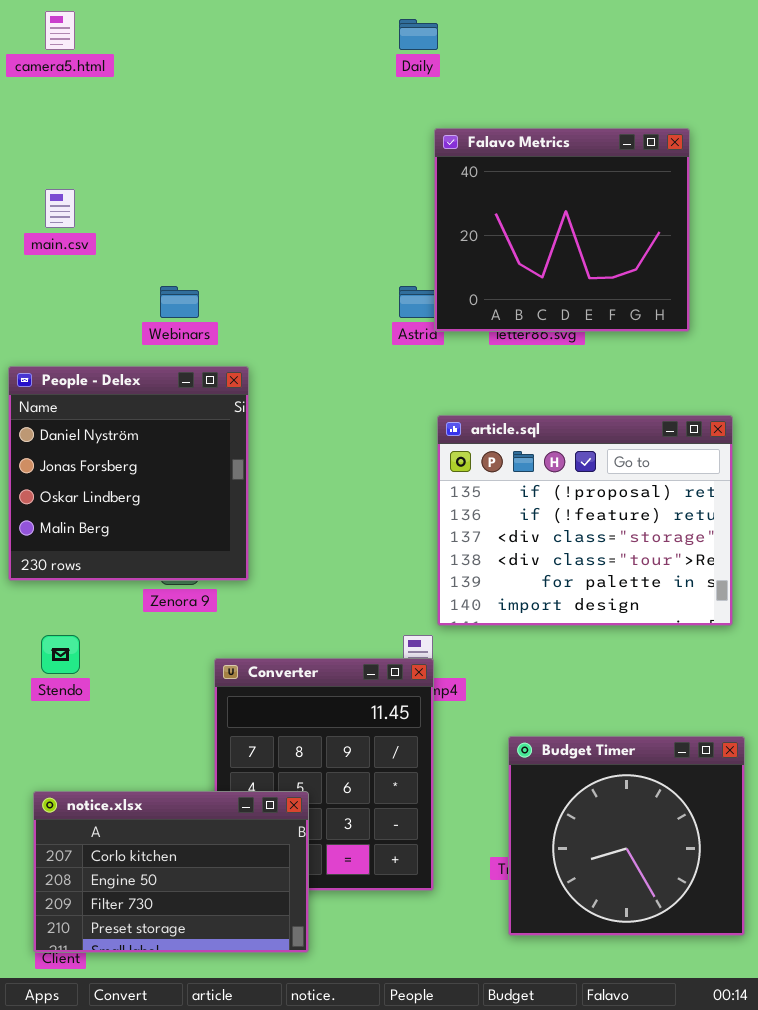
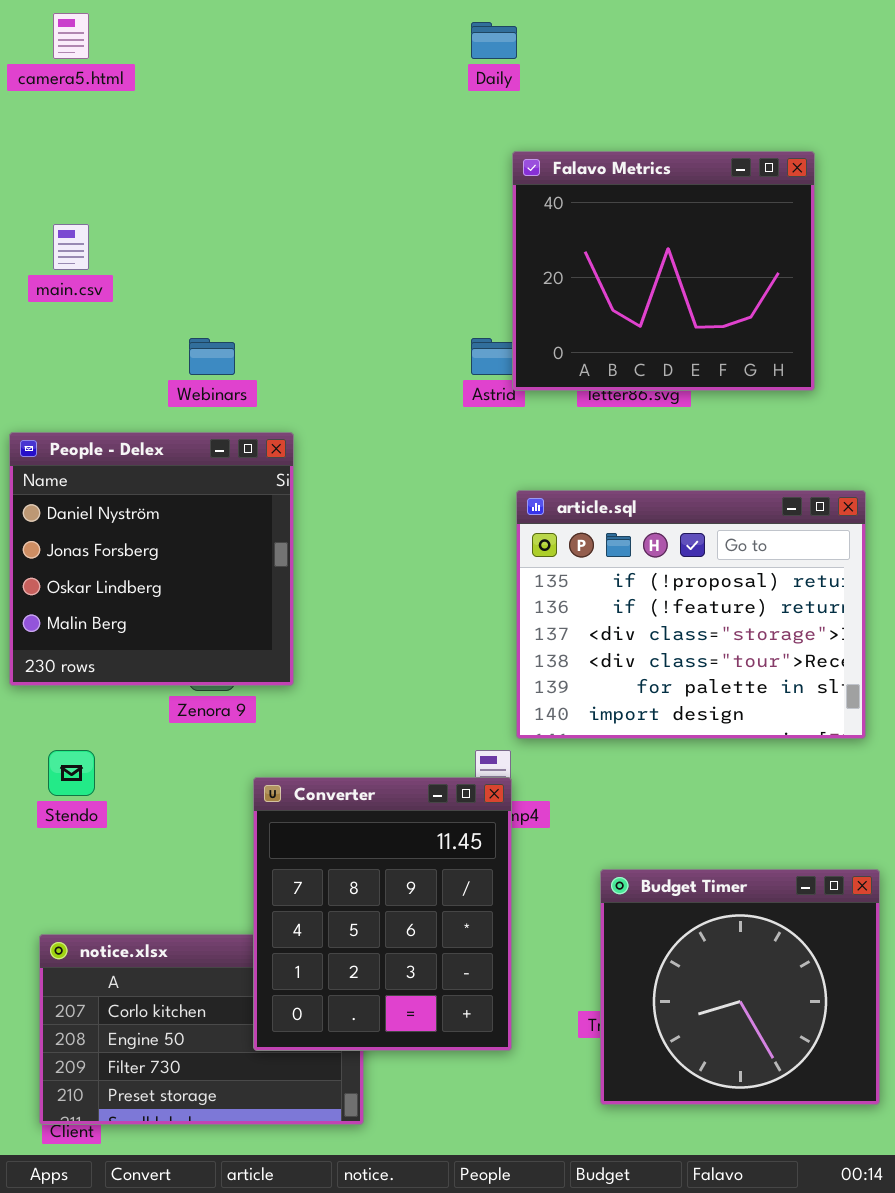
Converter: [214,658,434,891] -> [253,777,512,1051], raised

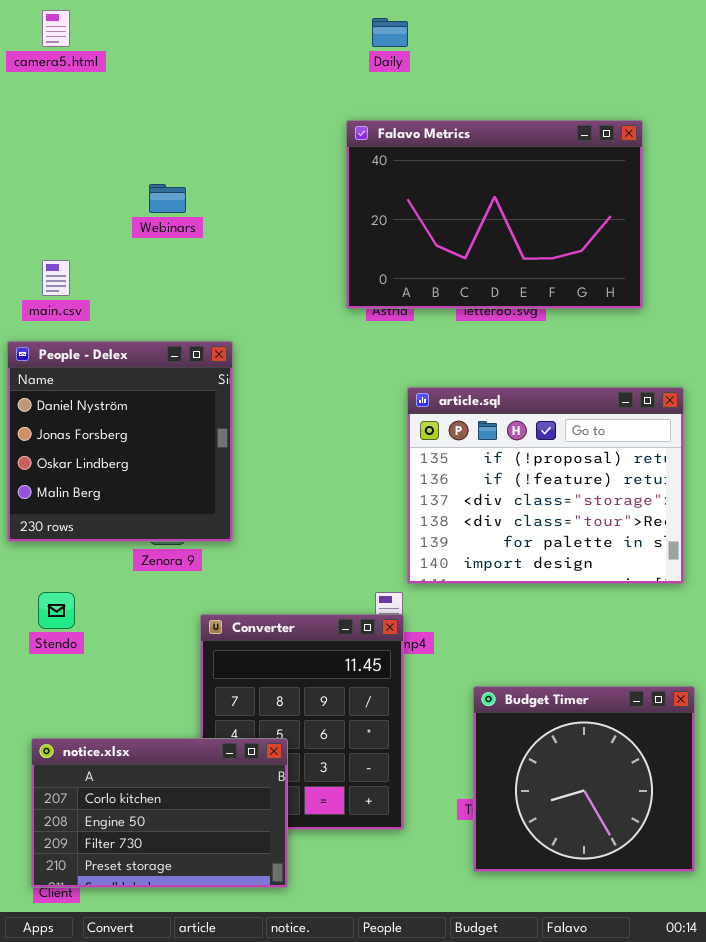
Falavo Metrics: [512,151,815,391] -> [346,120,643,309], resized
main.csv: [53,224,89,270] -> [42,260,70,296], moved
Webinars: [189,338,235,375] -> [149,184,186,213], moved
notice.xlsx: [39,934,364,1125] -> [31,738,288,888], raised

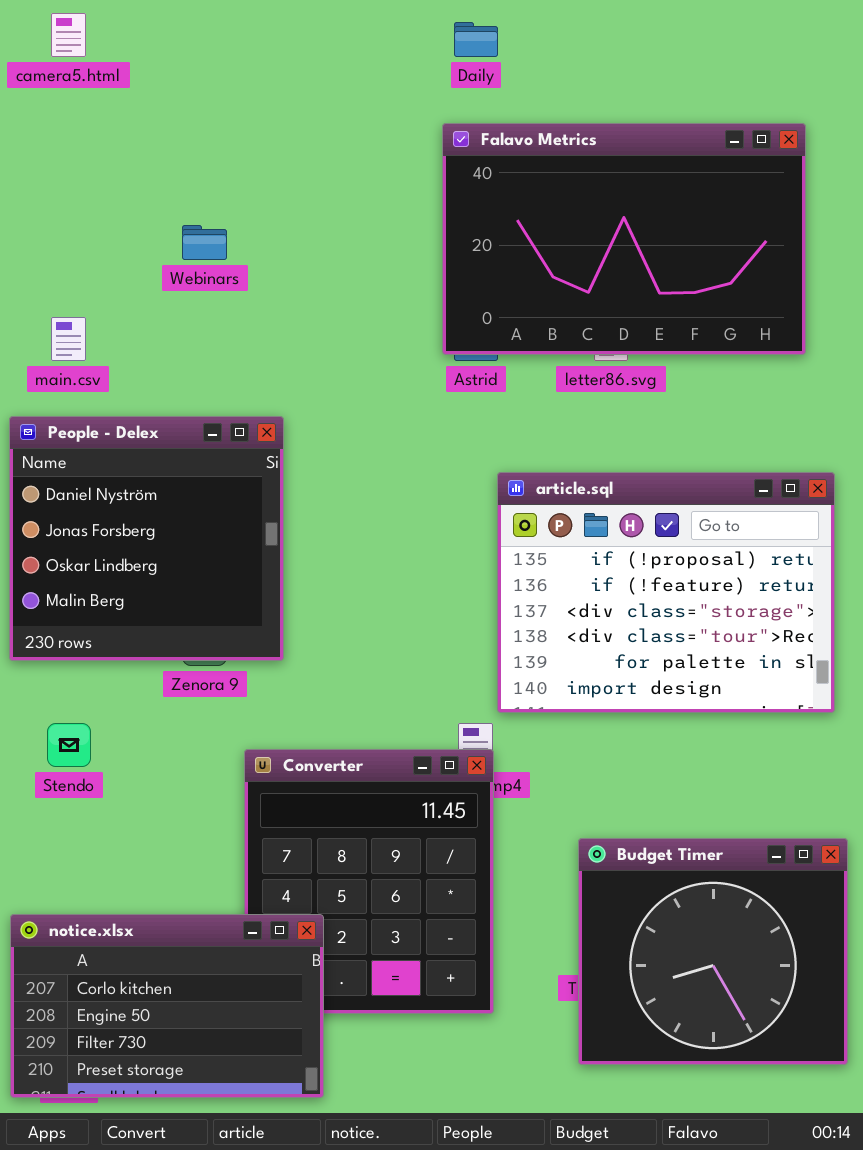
Falavo Metrics: [346,120,643,309] -> [442,123,806,355], moved
notice.xlsx: [31,738,288,888] -> [10,914,324,1098], moved

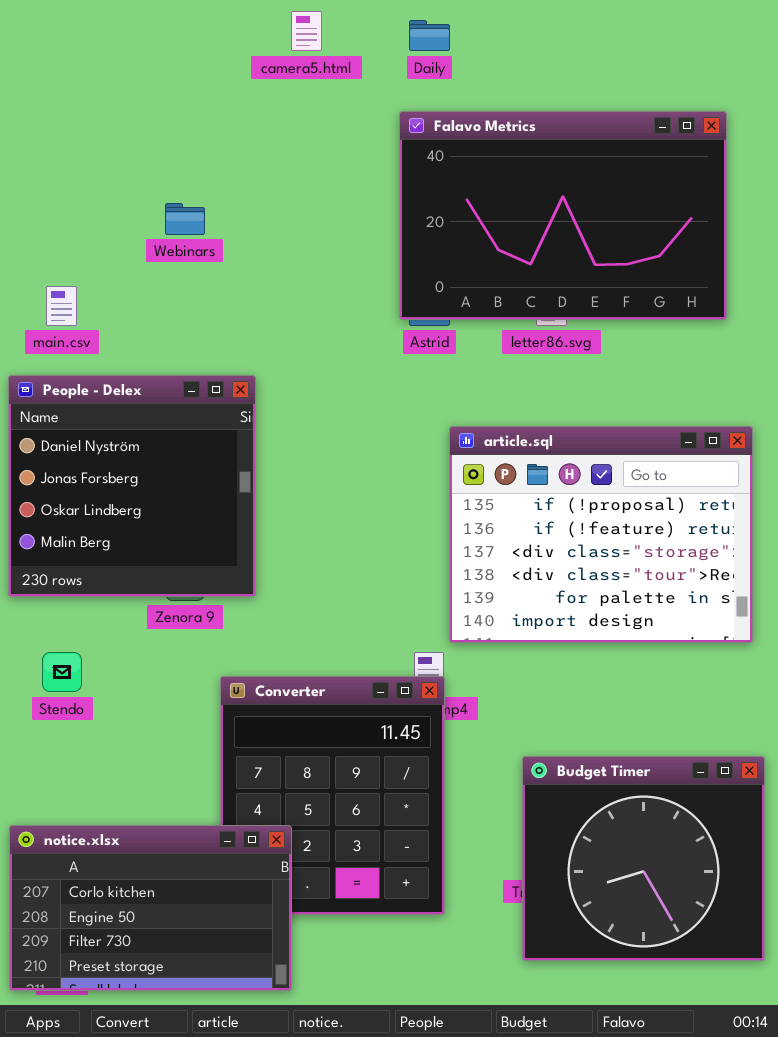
camera5.html: [51,13,86,57] -> [291,11,322,51], moved

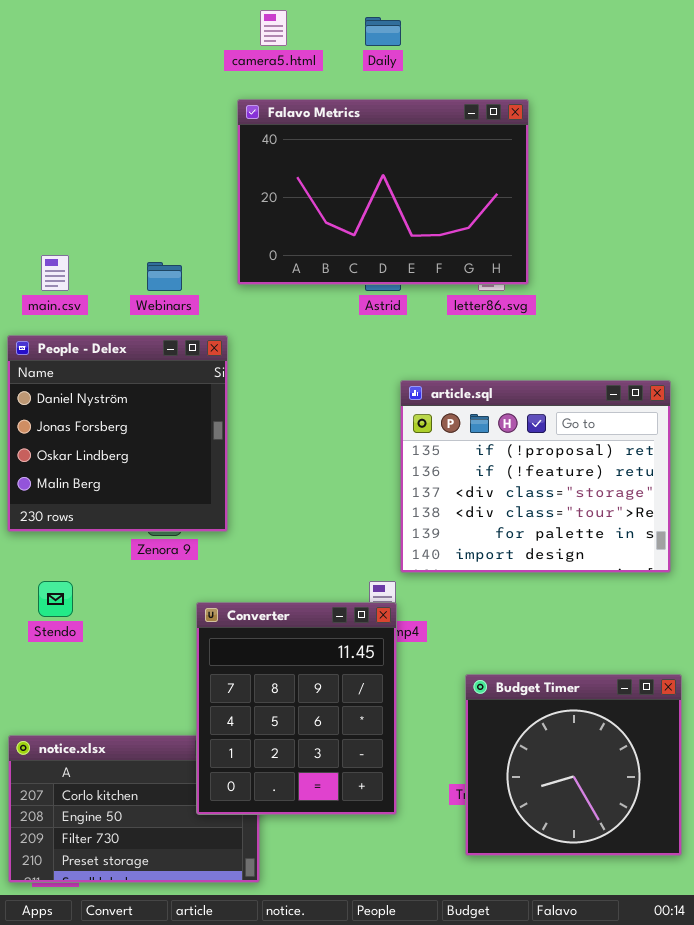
Falavo Metrics: [399,111,727,320] -> [237,99,529,285], moved
Webinars: [165,203,205,235] -> [147,262,182,291], moved
Converter: [220,676,445,915] -> [196,602,397,815], raised

